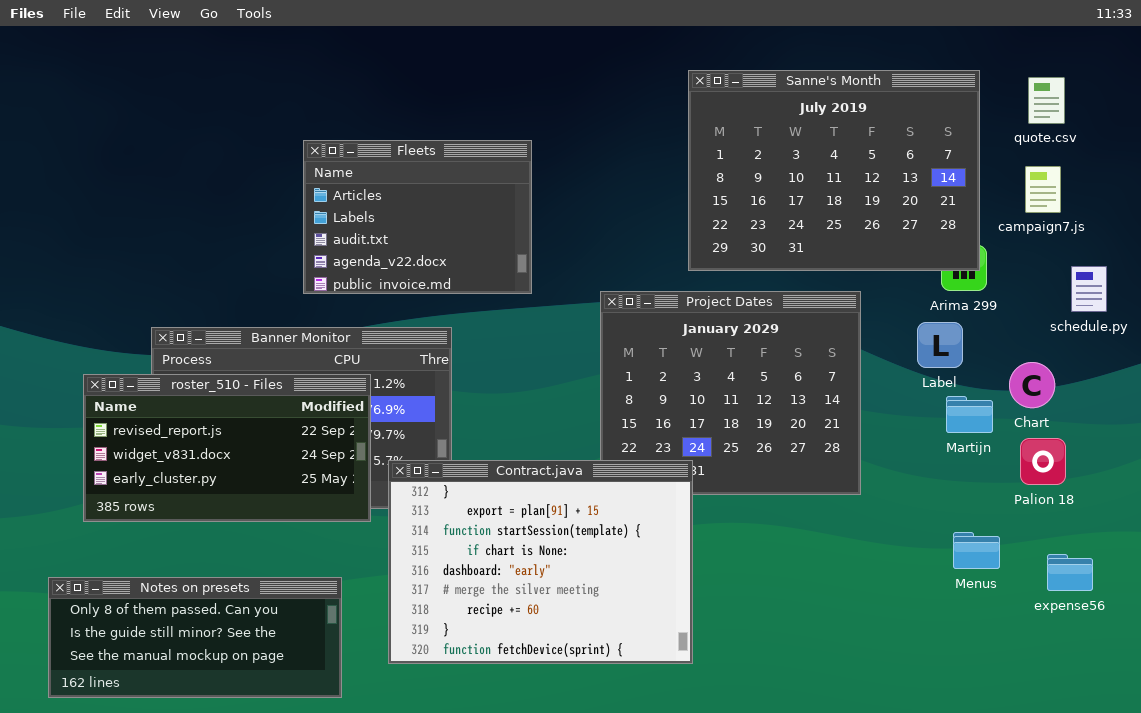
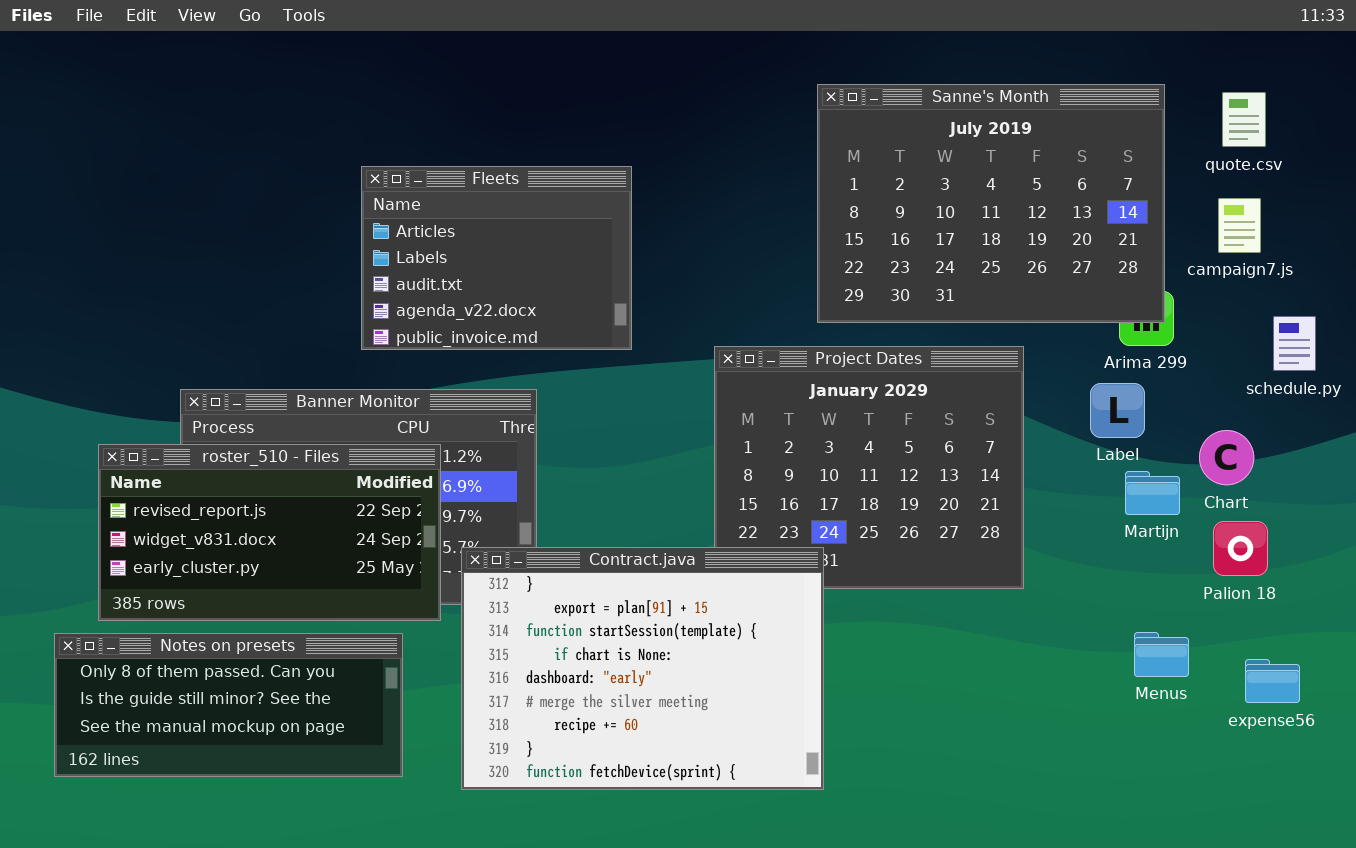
Notes on presets: [48,577,342,698] -> [54,633,403,777], moved

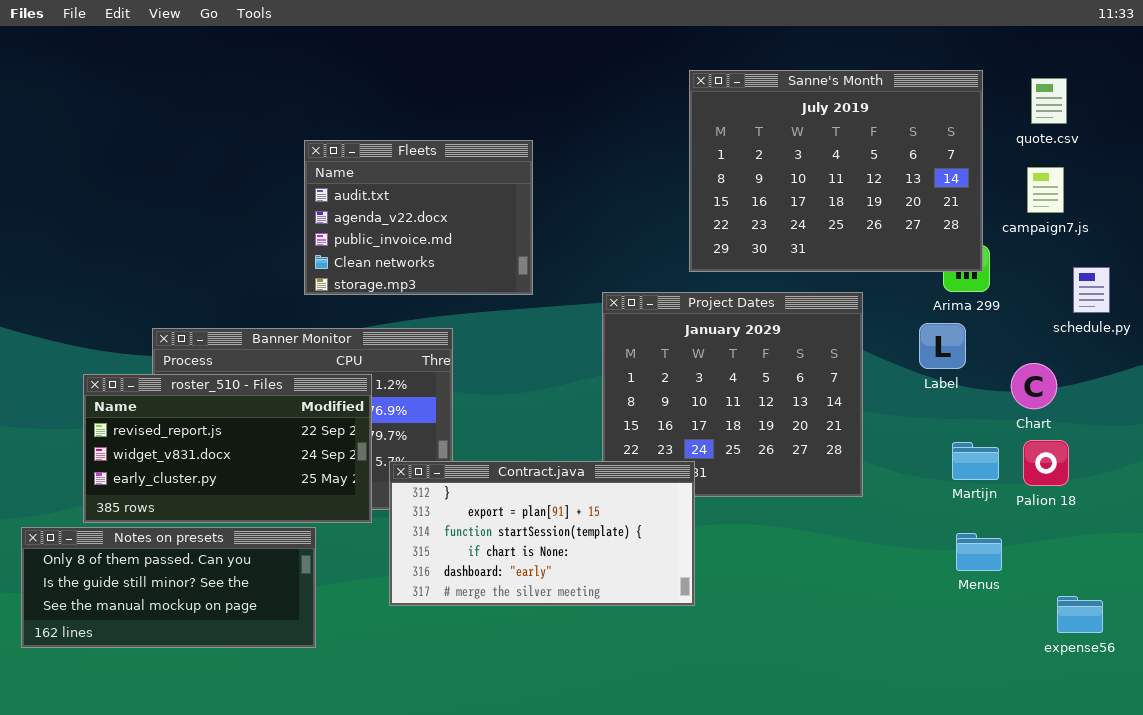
Fleets: [361,166,632,350] -> [304,140,533,295], scrolled down 2 rows
Martijn: [1125,471,1180,515] -> [952,442,999,480], moved
Contract.java: [461,547,824,790] -> [389,461,695,606], resized
Notes on presets: [54,633,403,777] -> [21,527,316,648], moved
expense56: [1245,659,1300,703] -> [1057,596,1103,633], moved

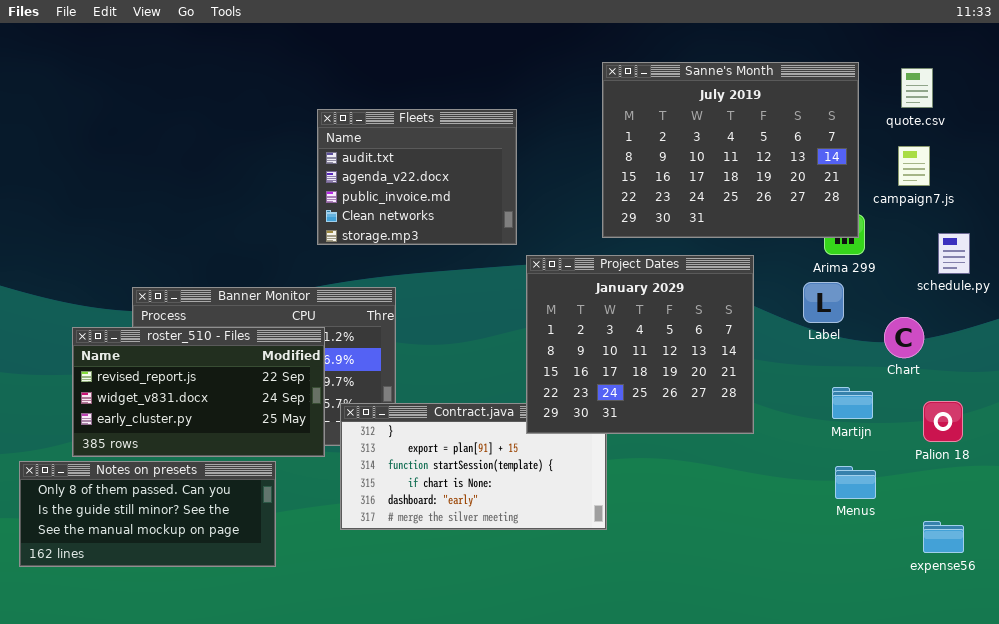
Fleets: [304,140,533,295] -> [317,109,517,245], moved
Project Dates: [602,292,863,497] -> [526,255,754,434], raised
Palion 18: [1023,440,1069,486] -> [923,401,963,442], moved

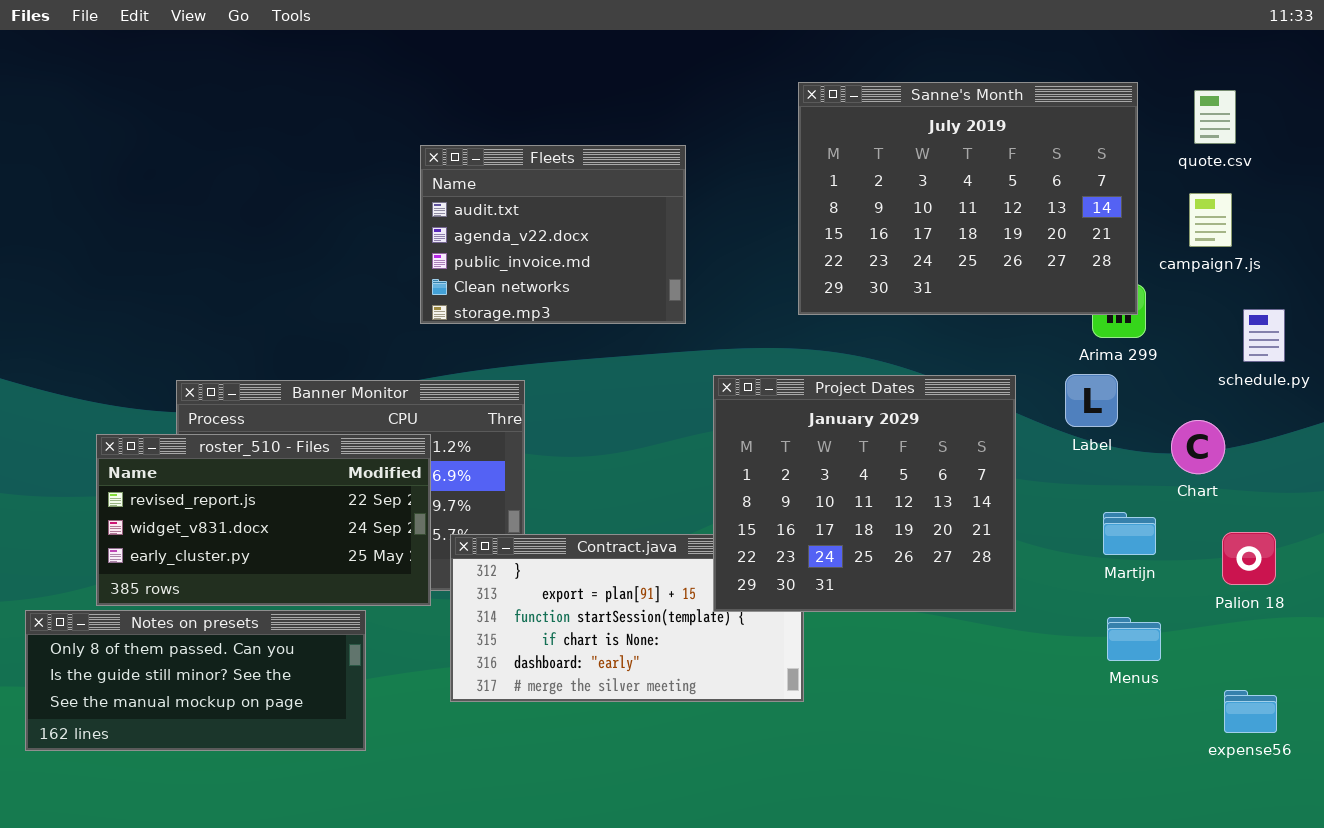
Project Dates: [526,255,754,434] -> [713,375,1016,612], moved

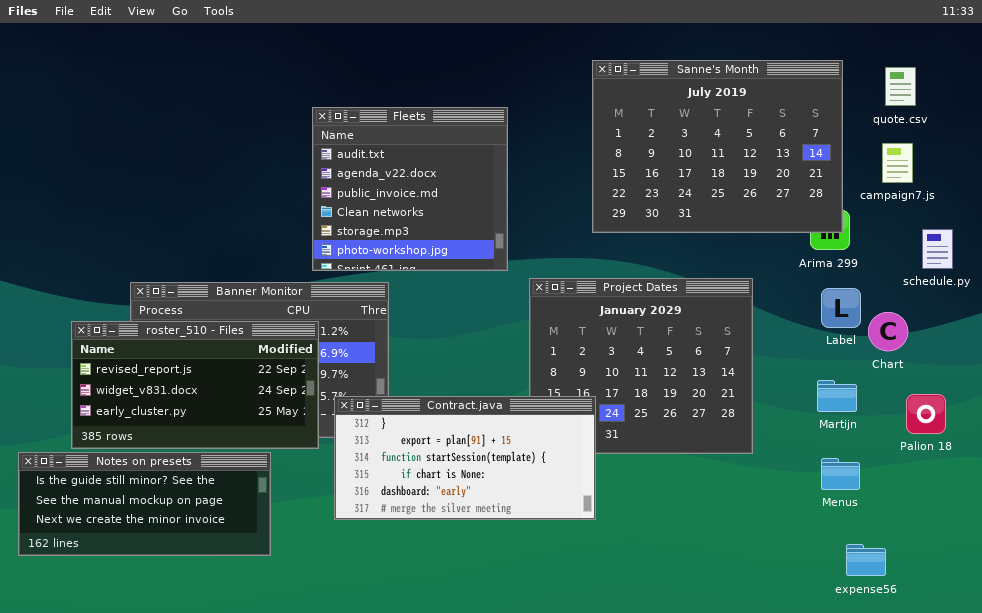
Fleets: [420,145,686,324] -> [312,107,508,271], resized
Label: [1065,374,1118,427] -> [821,288,861,328], moved
Contract.java: [450,534,804,702] -> [334,396,596,520], raised
Notes on presets: [25,610,366,751] -> [18,452,271,556], scrolled down 1 row
expense56: [1224,690,1277,733] -> [846,544,886,576], moved

